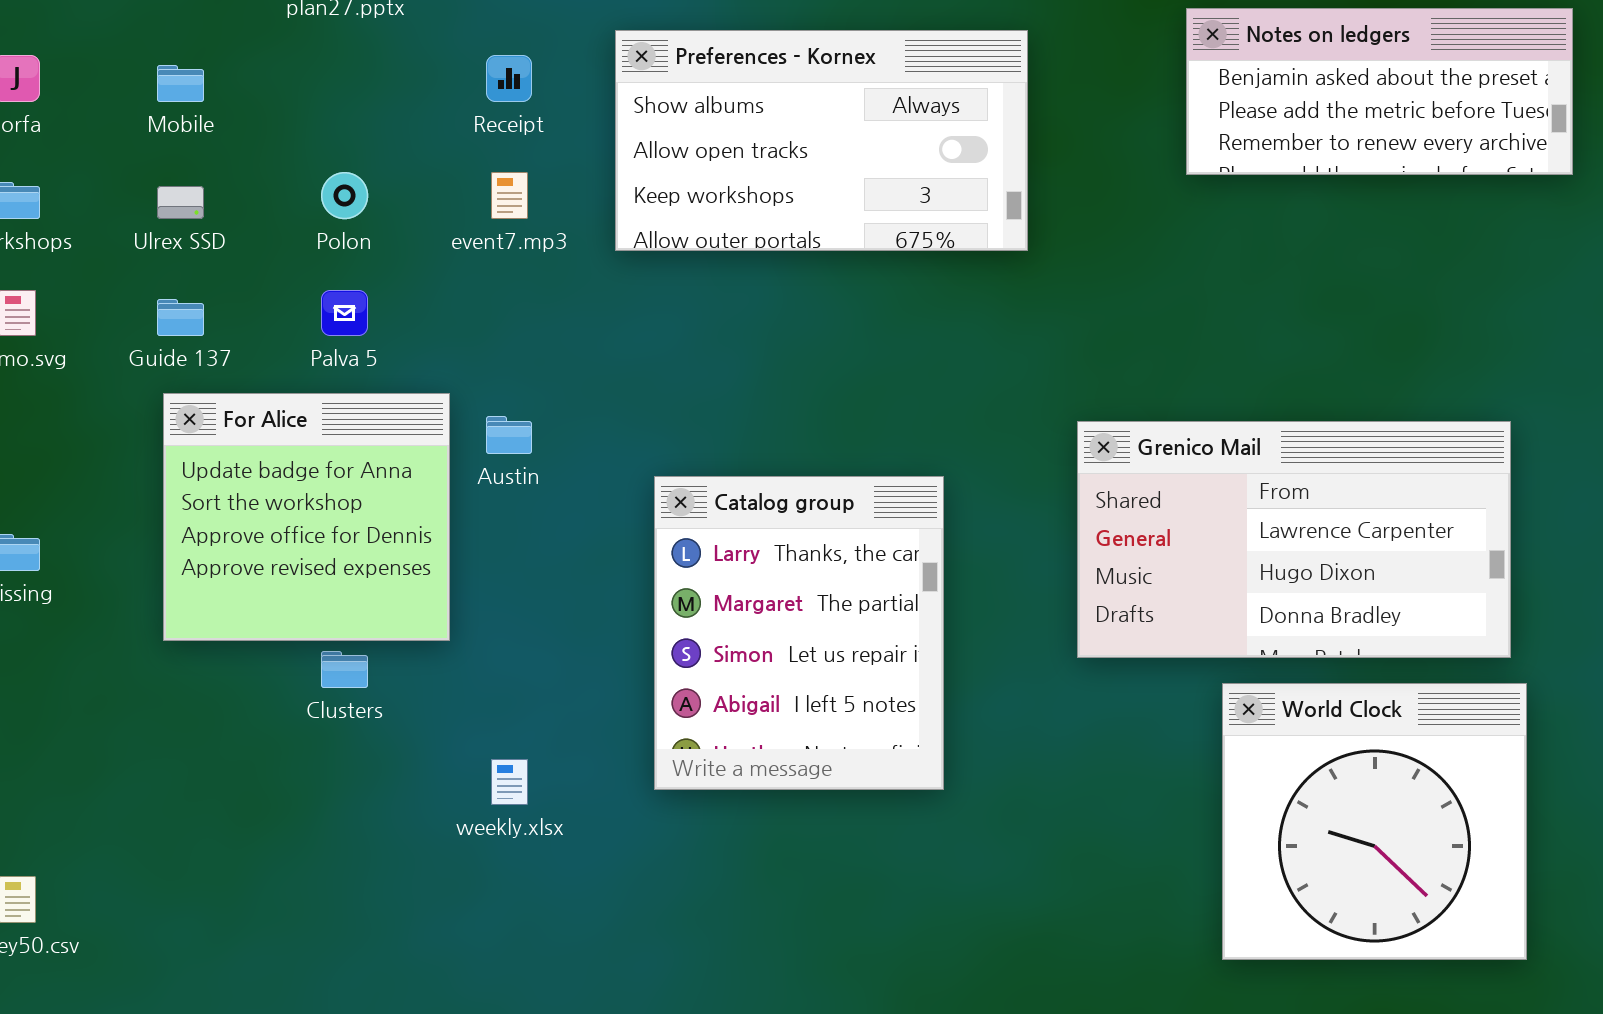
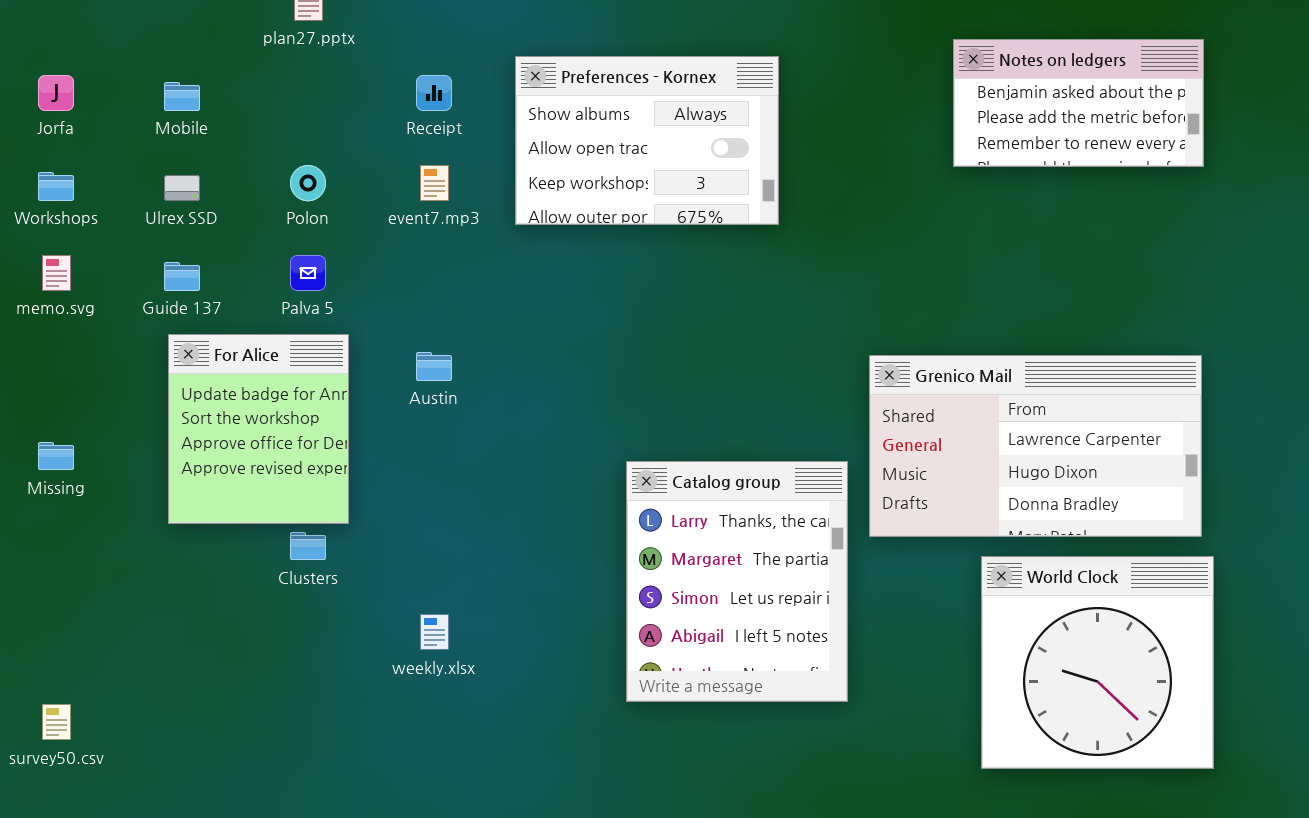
Notes on ledgers: [1186,8,1573,175] -> [953,39,1204,167], resized
Preferences - Kornex: [615,30,1028,251] -> [515,56,779,225], resized
For Alice: [163,393,450,641] -> [168,334,349,524], resized
Catalog group: [654,476,944,790] -> [626,461,848,702], moved

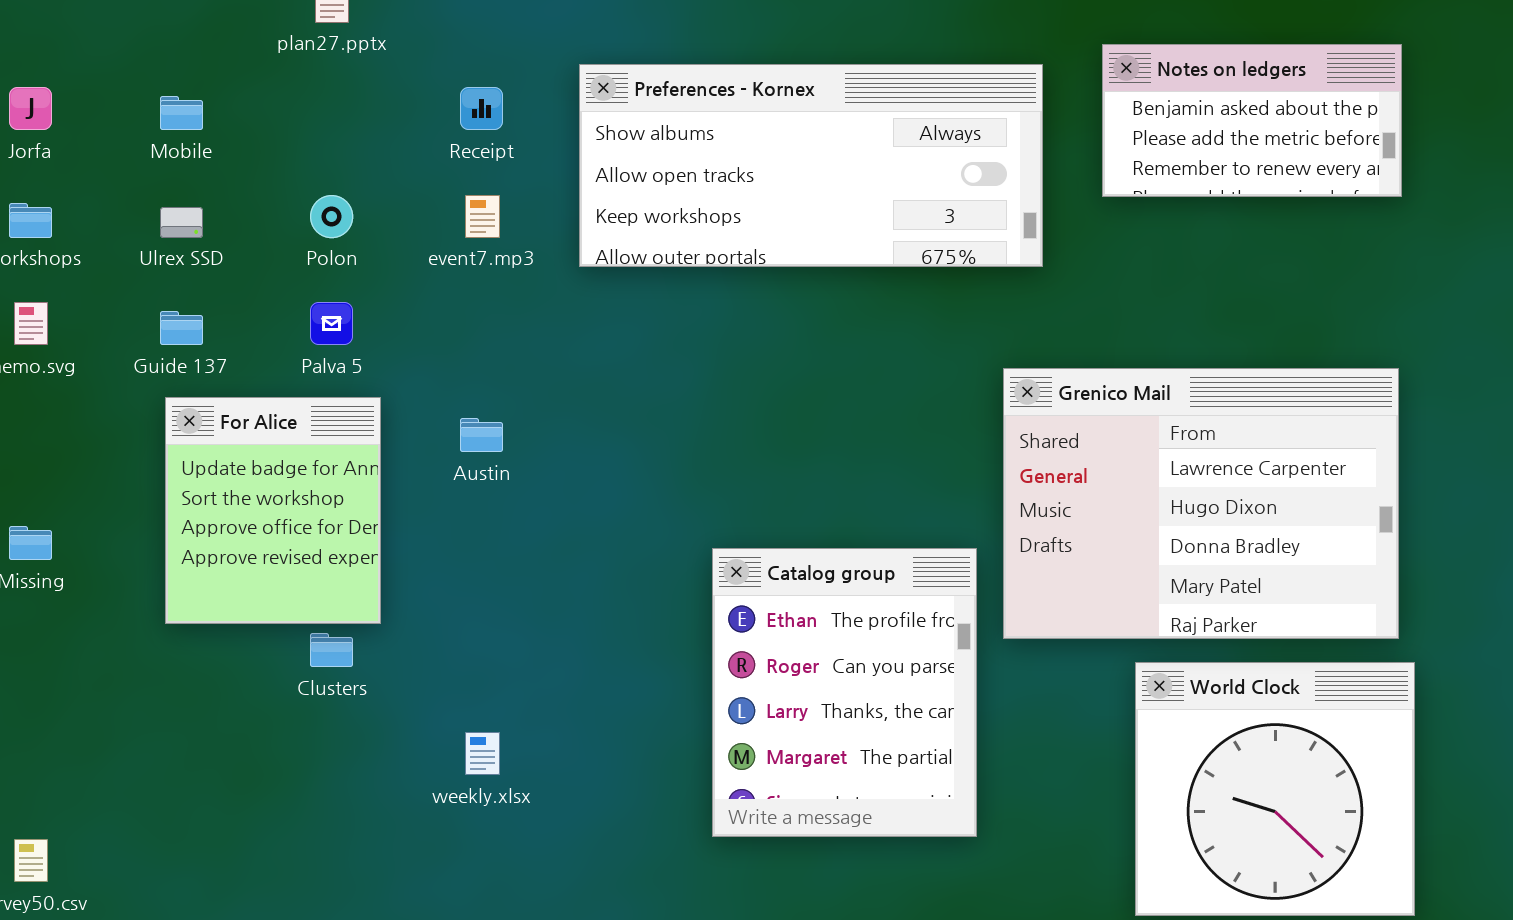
Preferences - Kornex: [515,56,779,225] -> [579,64,1043,267], resized
Grenico Mail: [869,355,1202,537] -> [1003,368,1399,639], resized
Catalog group: [626,461,848,702] -> [712,548,977,837], scrolled up 2 rows

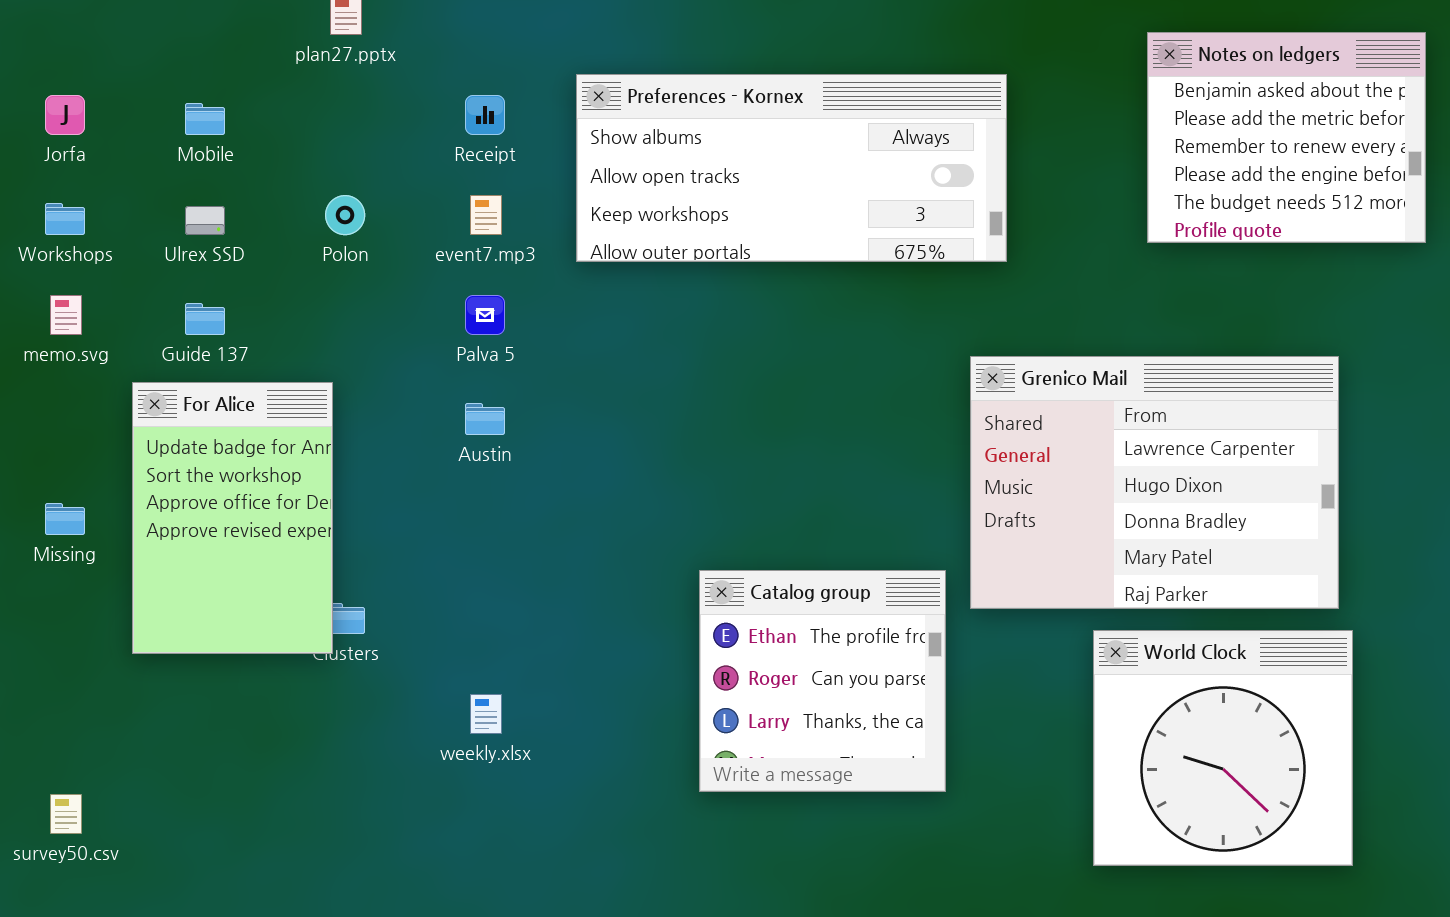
Notes on ledgers: [1102,44,1402,197] -> [1147,32,1426,243], moved, resized
Palva 5: [310,302,353,345] -> [465,295,505,335], moved
For Alice: [165,397,381,624] -> [132,382,333,654], moved, resized
Catalog group: [712,548,977,837] -> [699,570,946,792], resized

